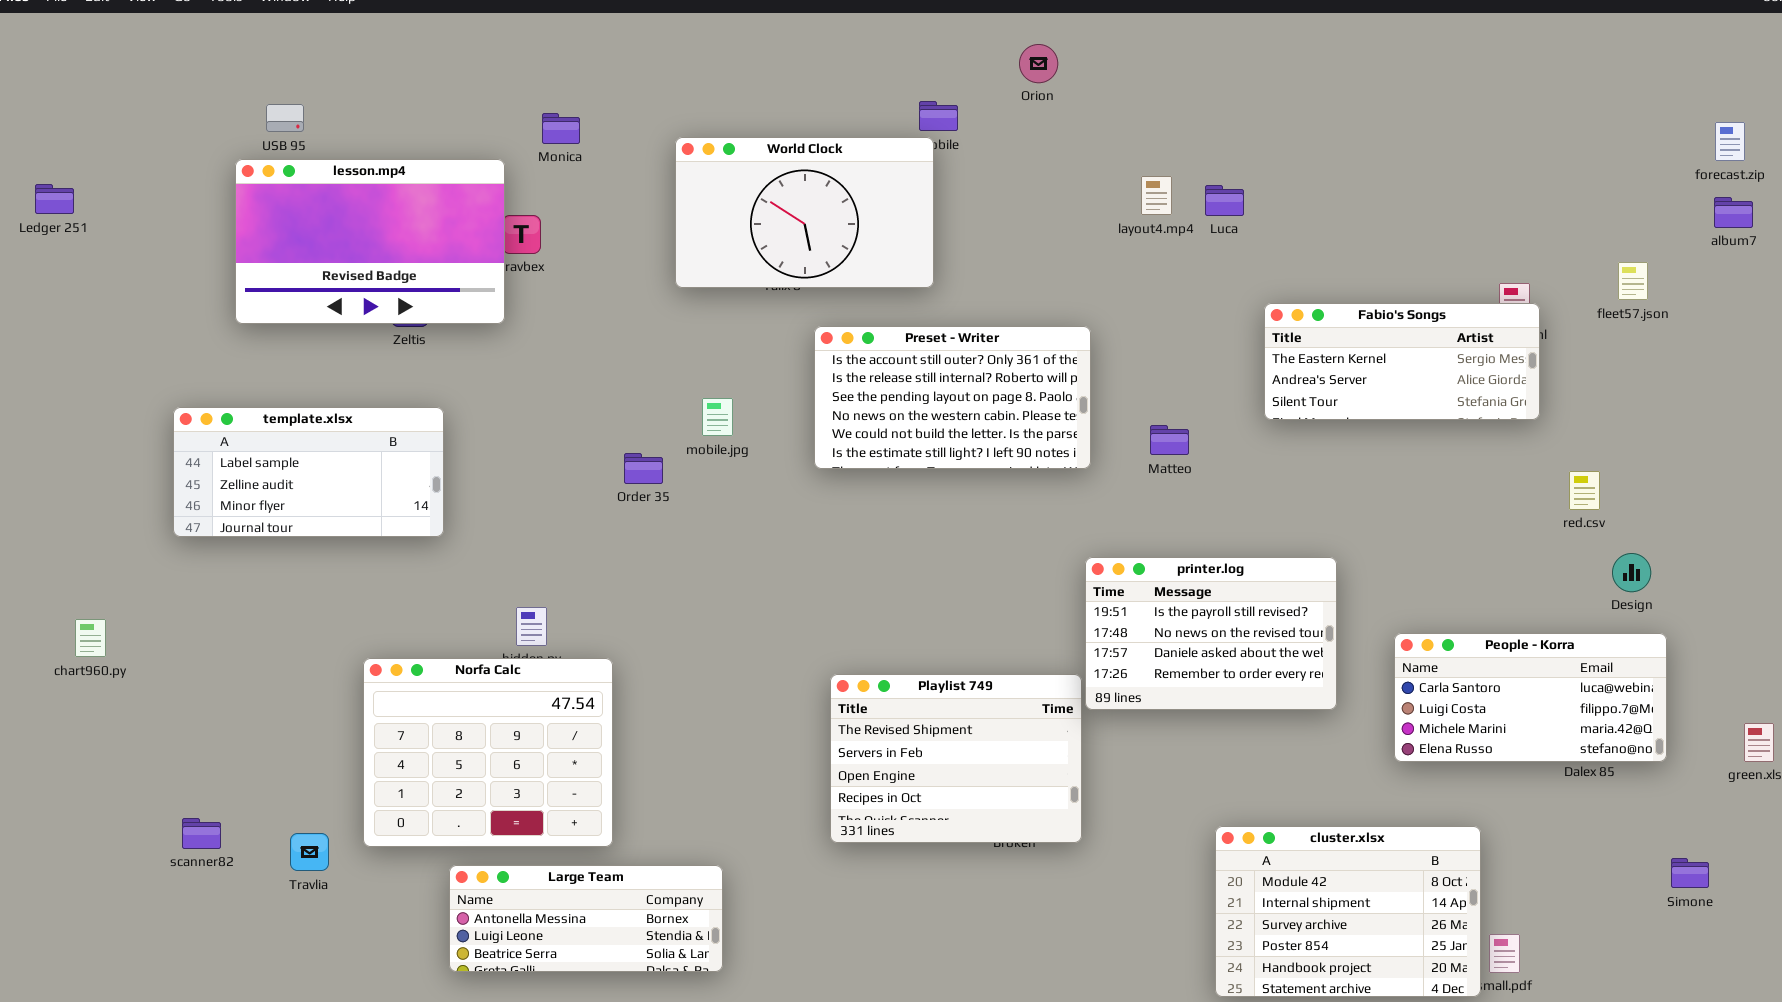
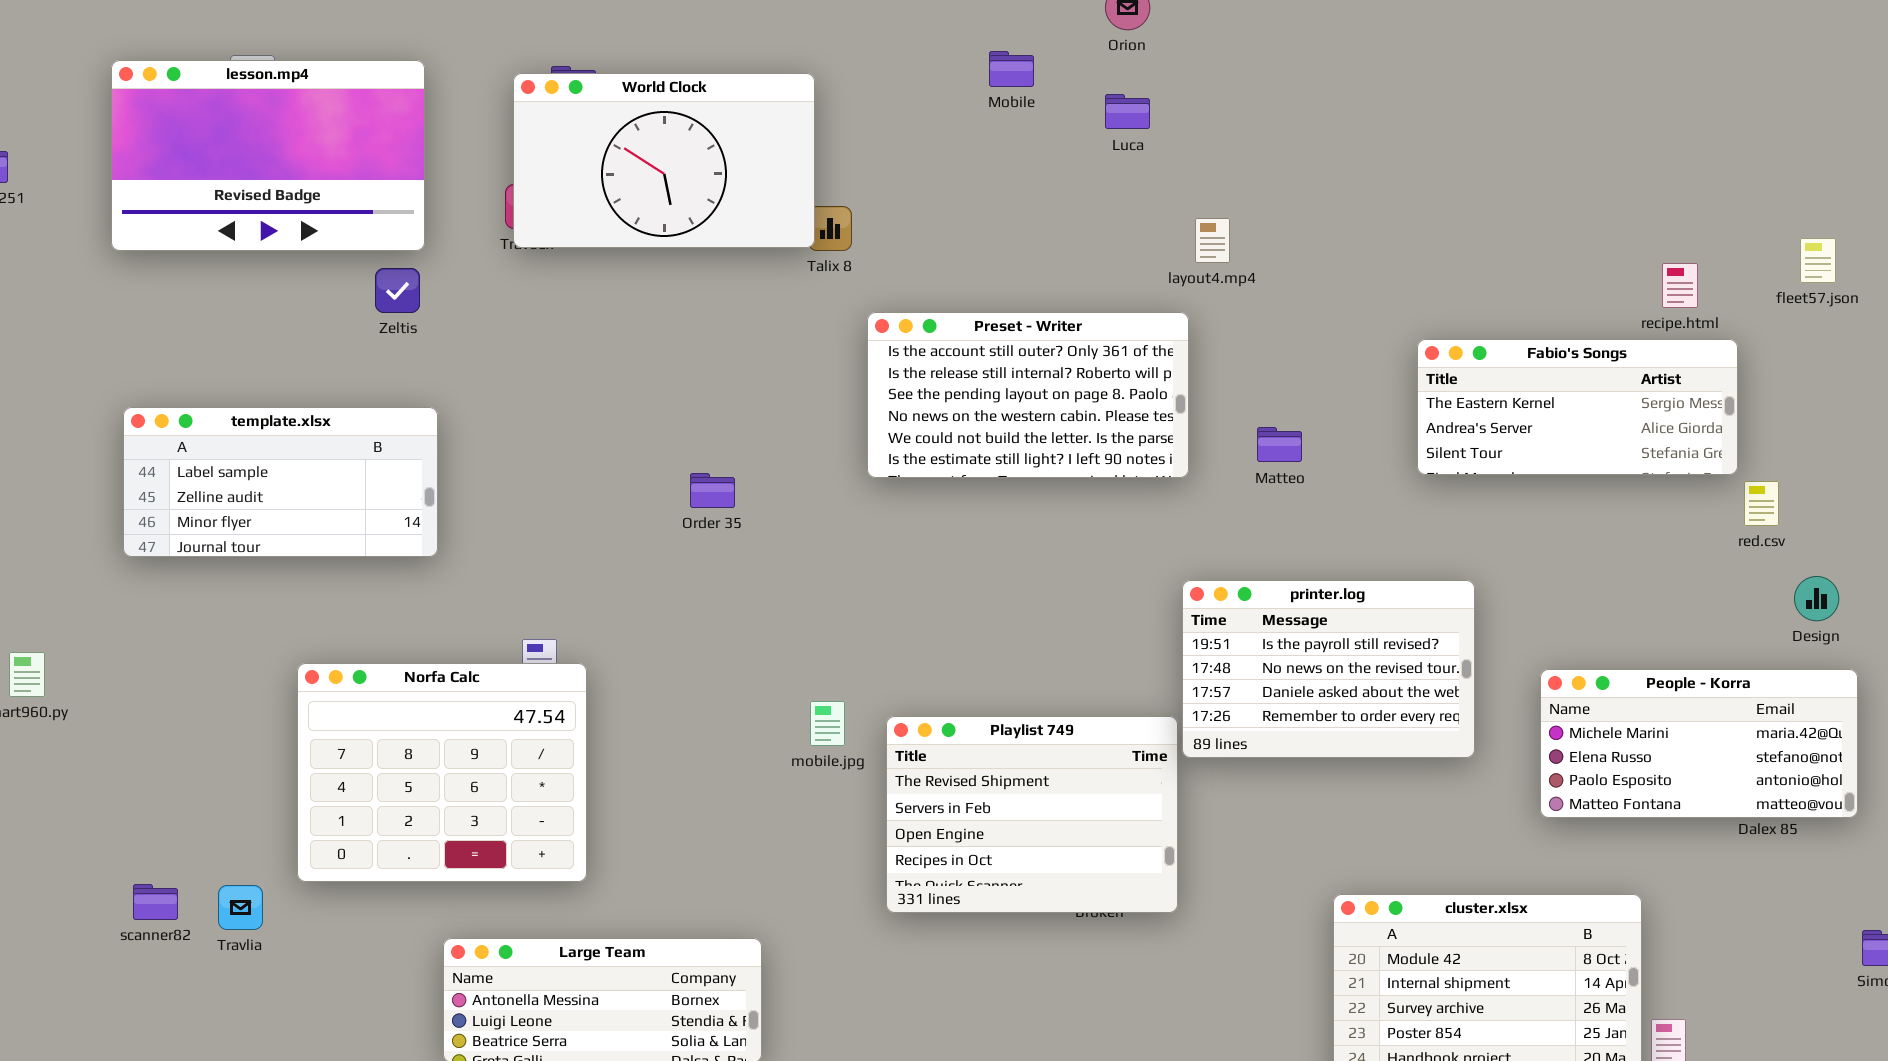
World Clock: [675,137,934,288] -> [513,73,815,248], moved
lesson.mp4: [235,159,505,324] -> [111,60,425,251], moved
layout4.mp4: [1141,176,1172,215] -> [1195,218,1230,263], moved
Luca: [1205,185,1244,216] -> [1105,94,1150,129], moved
Fabio's Songs: [1264,303,1540,420] -> [1417,339,1738,475], moved
mobile.jpg: [702,398,733,436] -> [810,701,845,746], moved
Order 35: [624,453,663,484] -> [690,473,735,508], moved
People - Korra: [1394,633,1667,762] -> [1540,669,1858,818], scrolled down 2 rows
Norfa Calc: [363,658,613,847] -> [297,663,587,882], moved
Travlia: [290,833,329,871] -> [218,885,263,930], moved

